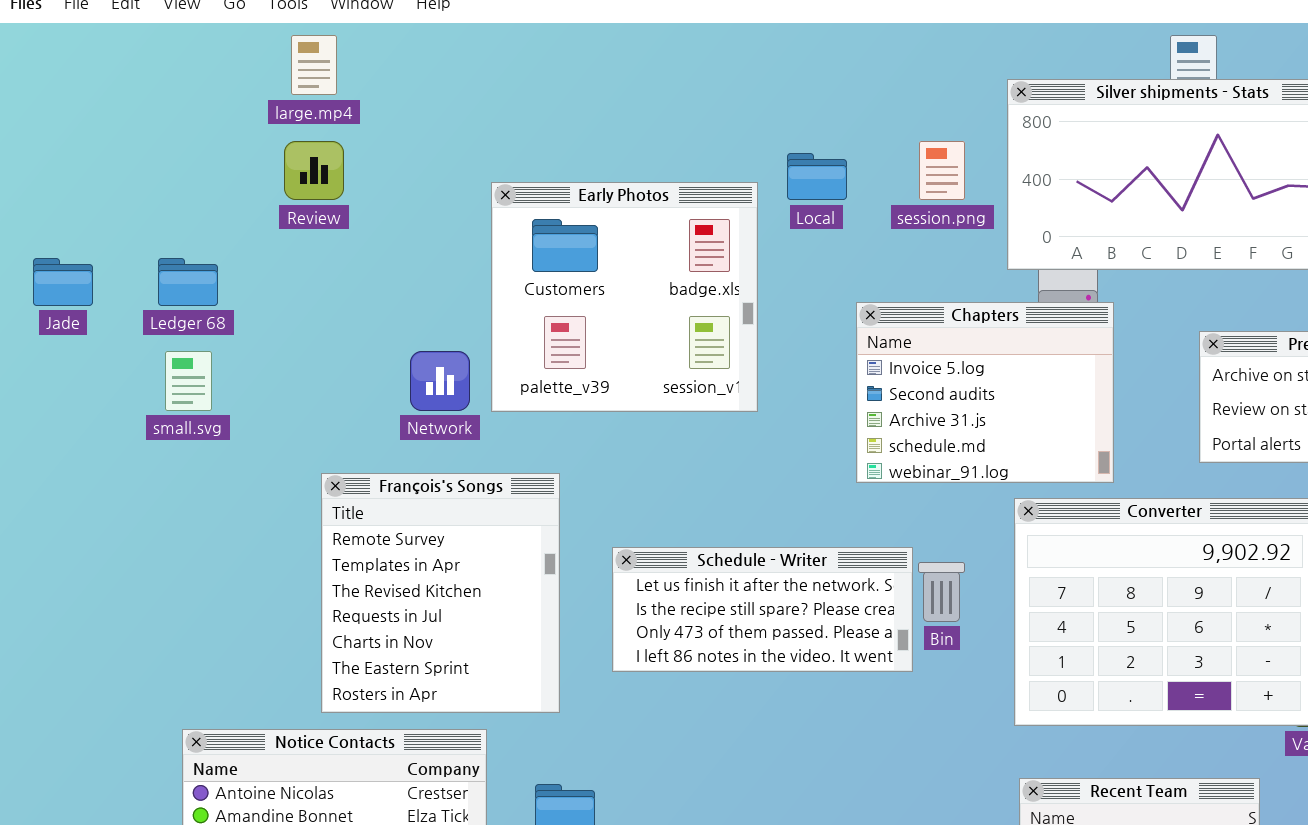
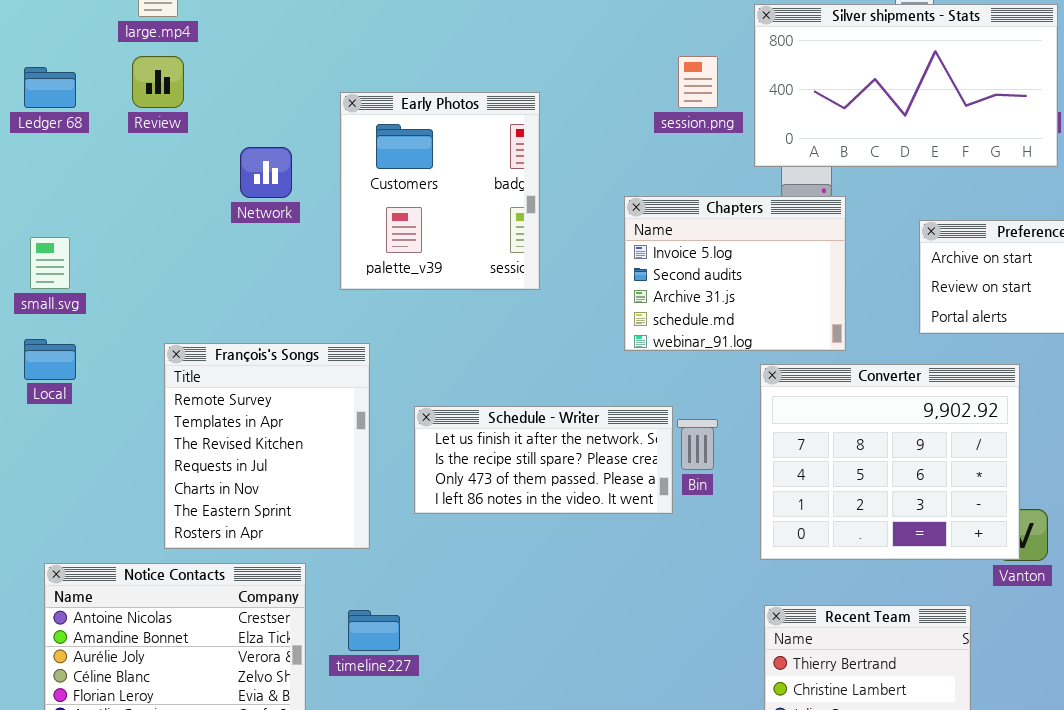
Local: [787,153,847,200] -> [24,339,76,380], moved
Early Photos: [491,182,758,412] -> [340,92,540,290], resized
Ledger 68: [158,258,218,306] -> [24,67,76,108], moved
Network: [410,351,470,411] -> [240,147,292,198], moved

